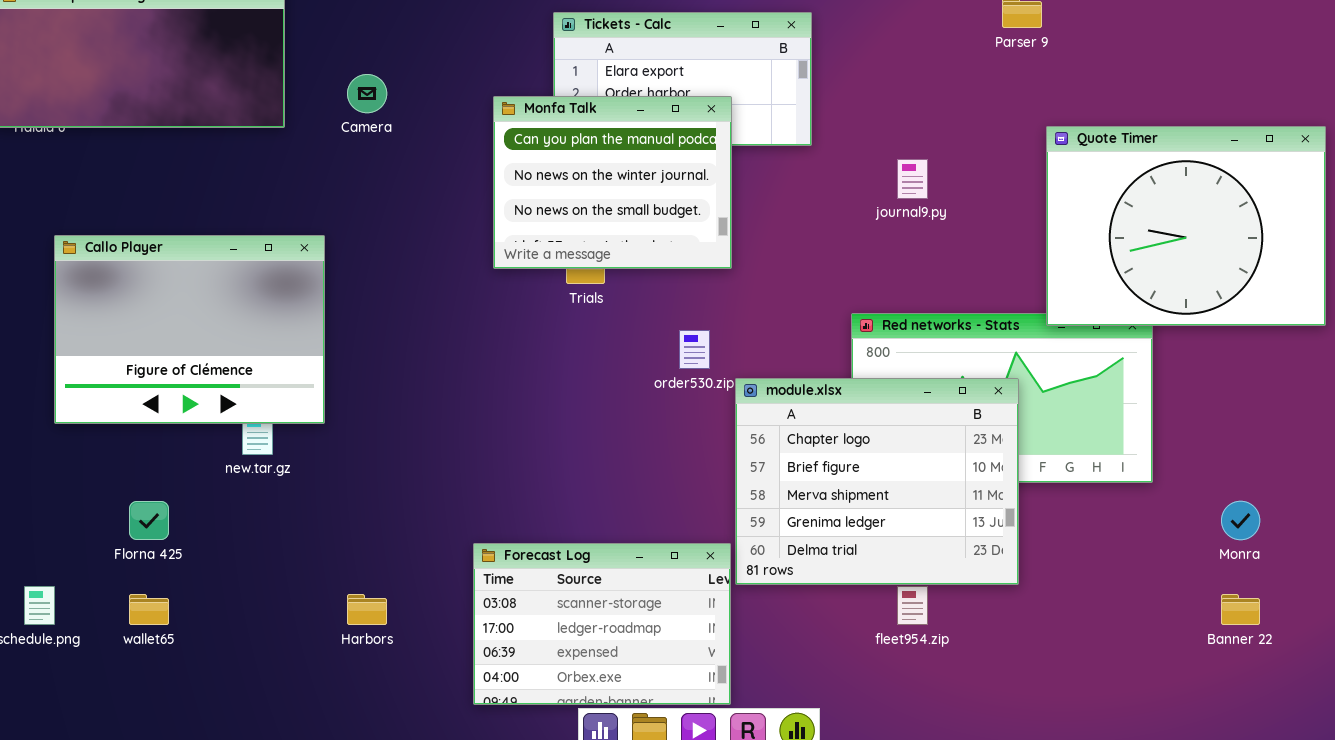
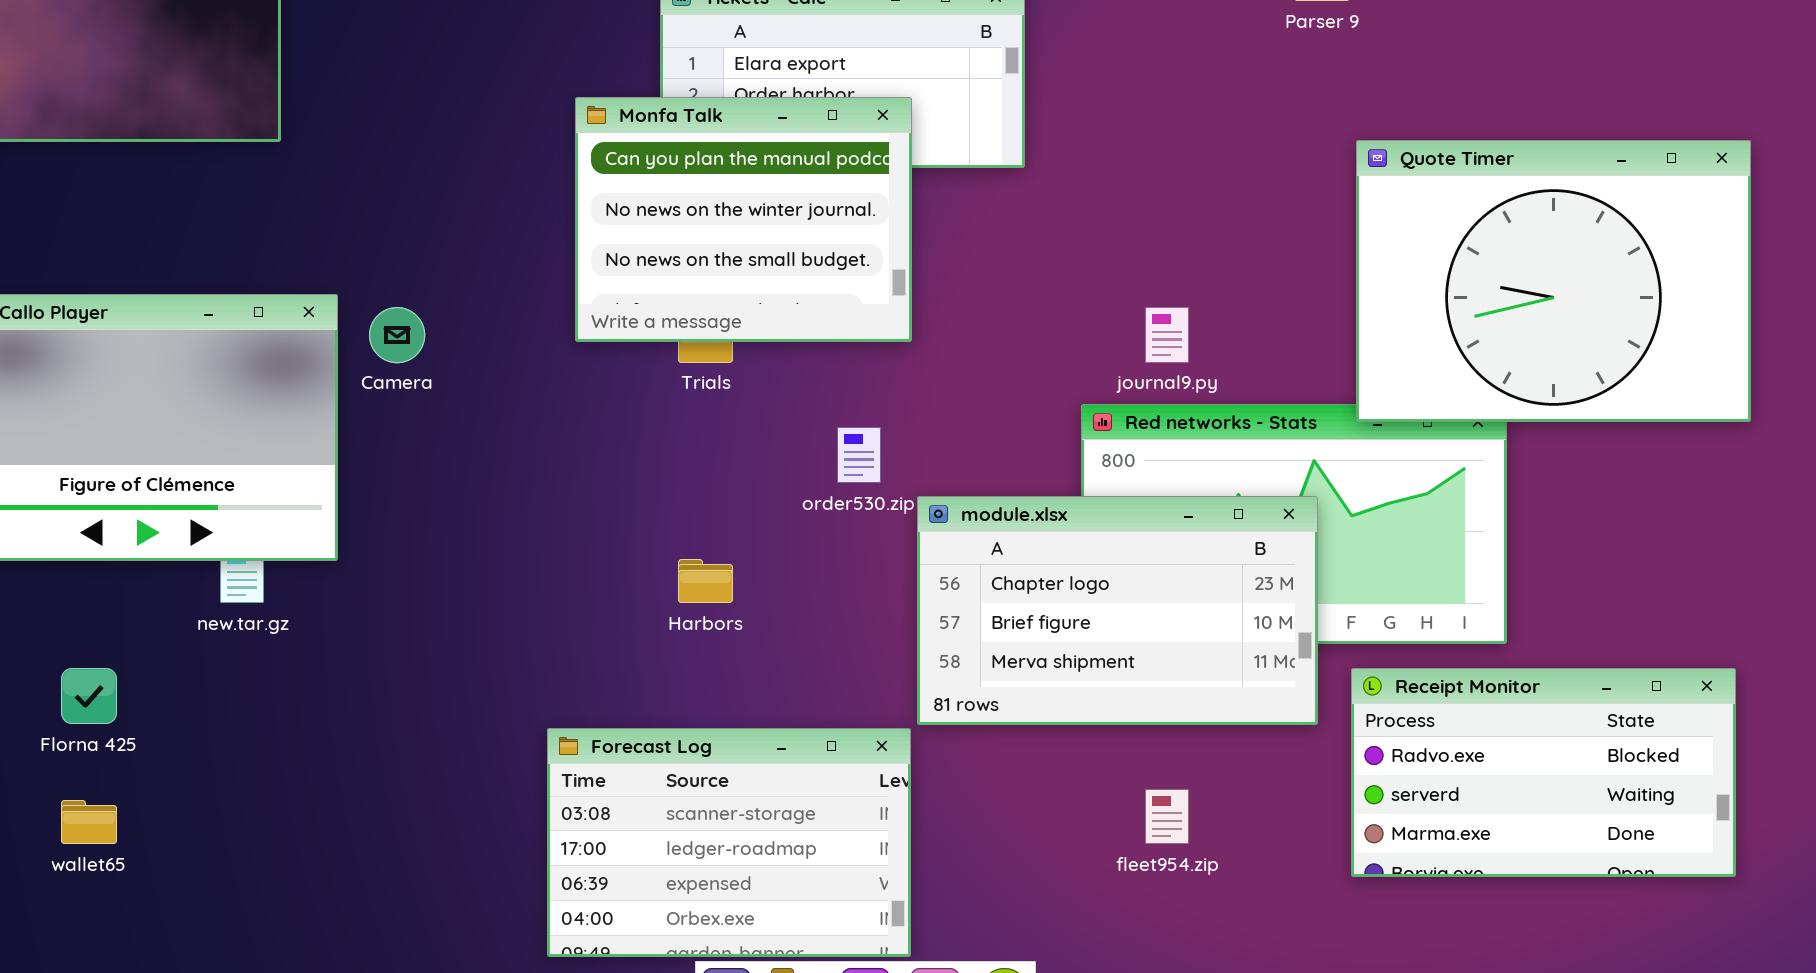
Camera: [347,74,387,113] -> [369,307,425,363], moved
journal9.py: [897,159,928,199] -> [1145,307,1189,363], moved
module.xlsx: [735,378,1019,585] -> [917,496,1318,725], resized
Receipt Monitor: none -> [1351,668,1736,877], opened
Harbors: [347,594,387,625] -> [678,559,733,603], moved

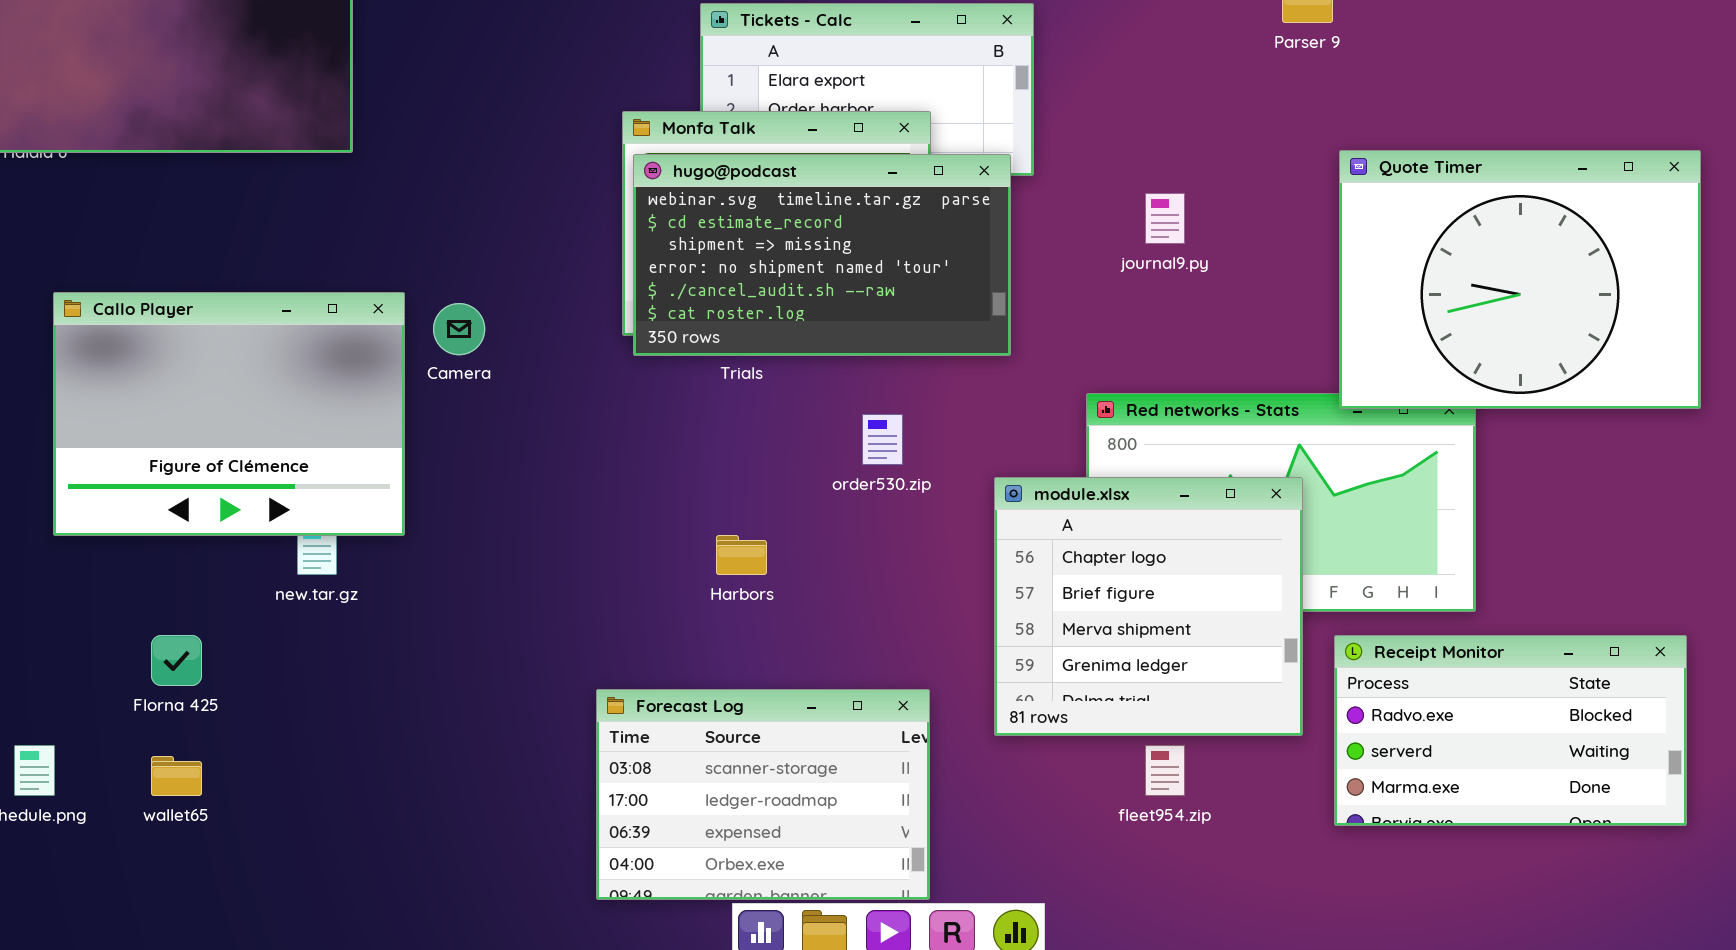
hugo@podcast: none -> [633,154,1011,356], opened
journal9.py: [1145,307,1189,363] -> [1145,193,1185,244], moved
module.xlsx: [917,496,1318,725] -> [994,477,1303,736], resized

